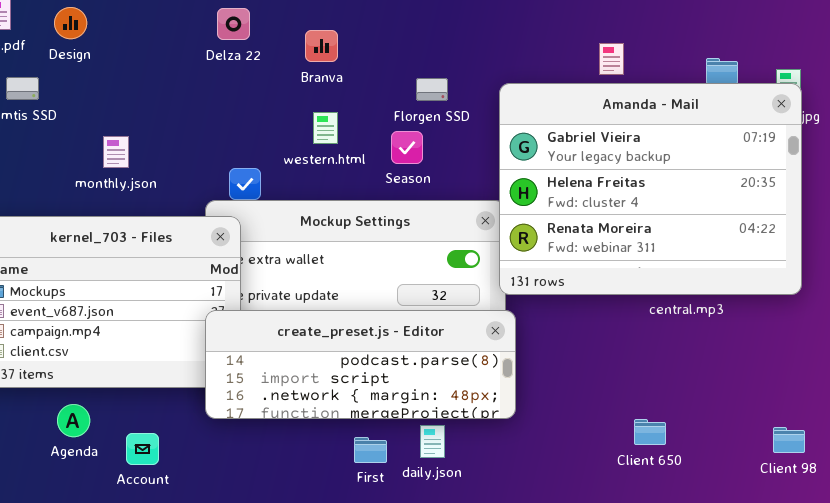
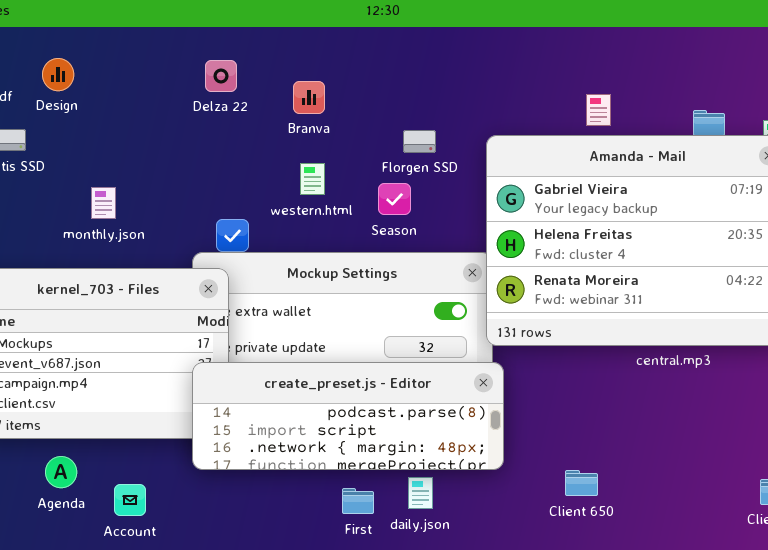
Client 650: [634,419,666,445] -> [565,470,598,496], moved

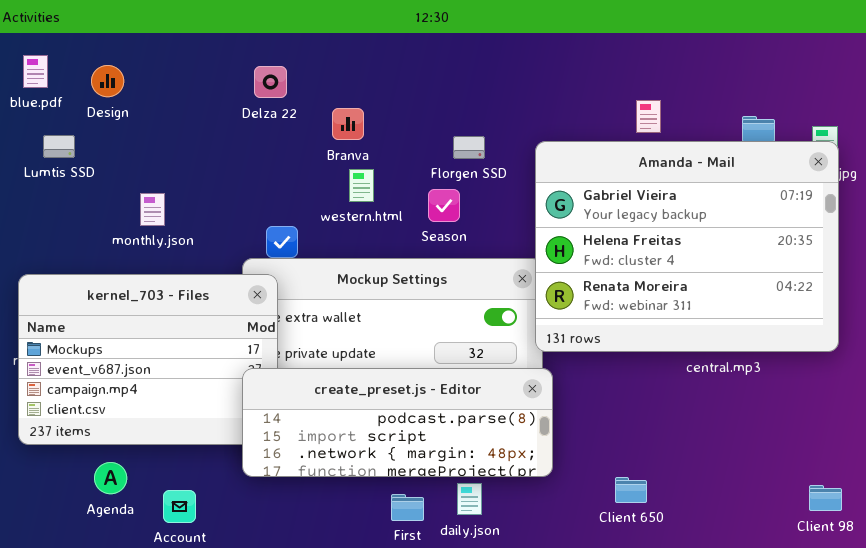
Branva: [293,81,325,114] -> [332,108,364,140], moved

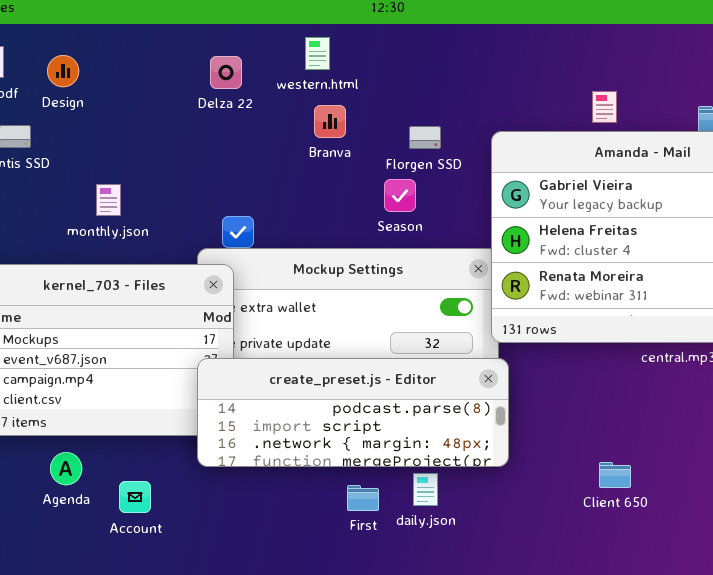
Branva: [332,108,364,140] -> [314,105,346,138], moved
western.html: [349,169,374,202] -> [305,37,330,70], moved
Client 650: [615,477,647,503] -> [599,462,631,488], moved

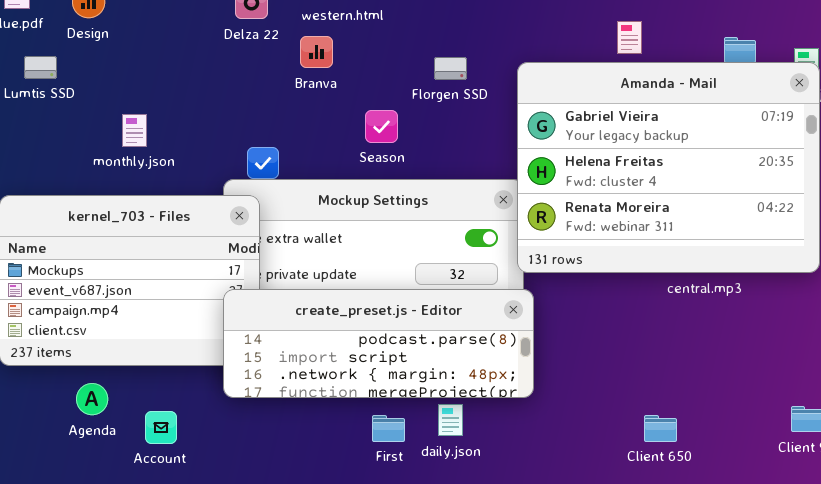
Branva: [314,105,346,138] -> [300,36,333,68], moved
Season: [384,179,416,212] -> [365,110,398,143], moved
Client 650: [599,462,631,488] -> [644,415,677,442], moved

